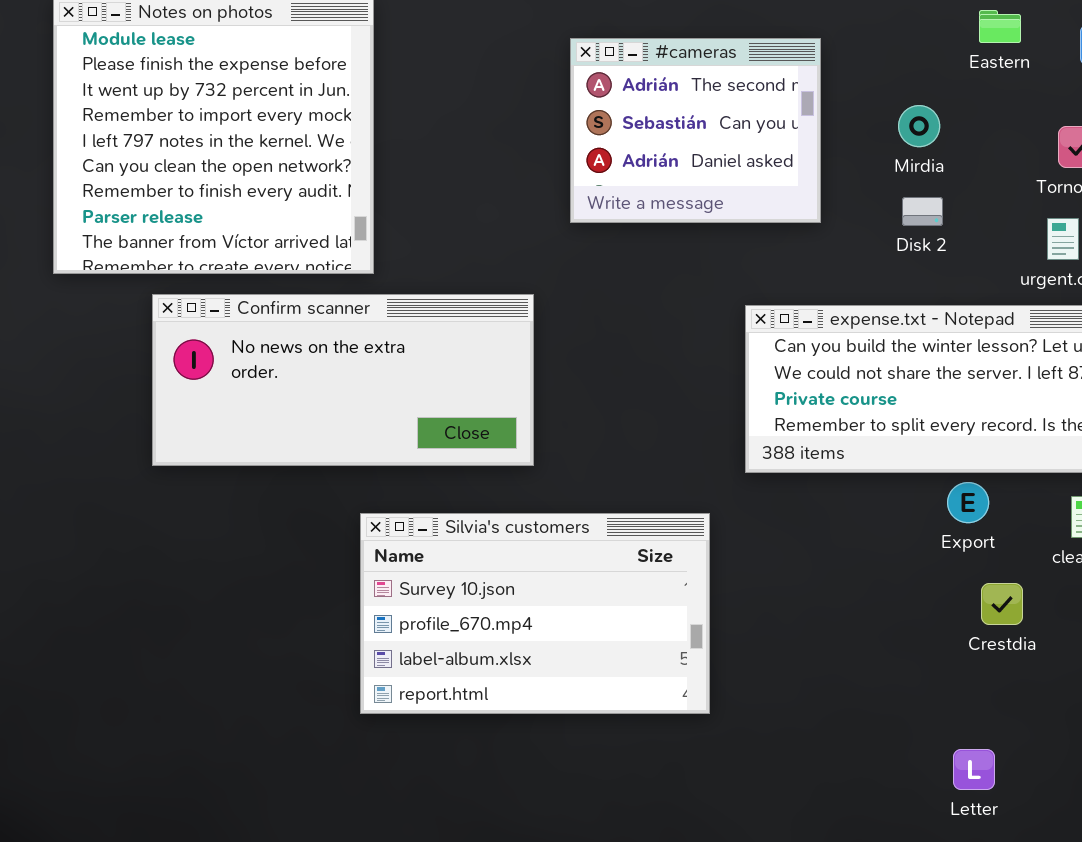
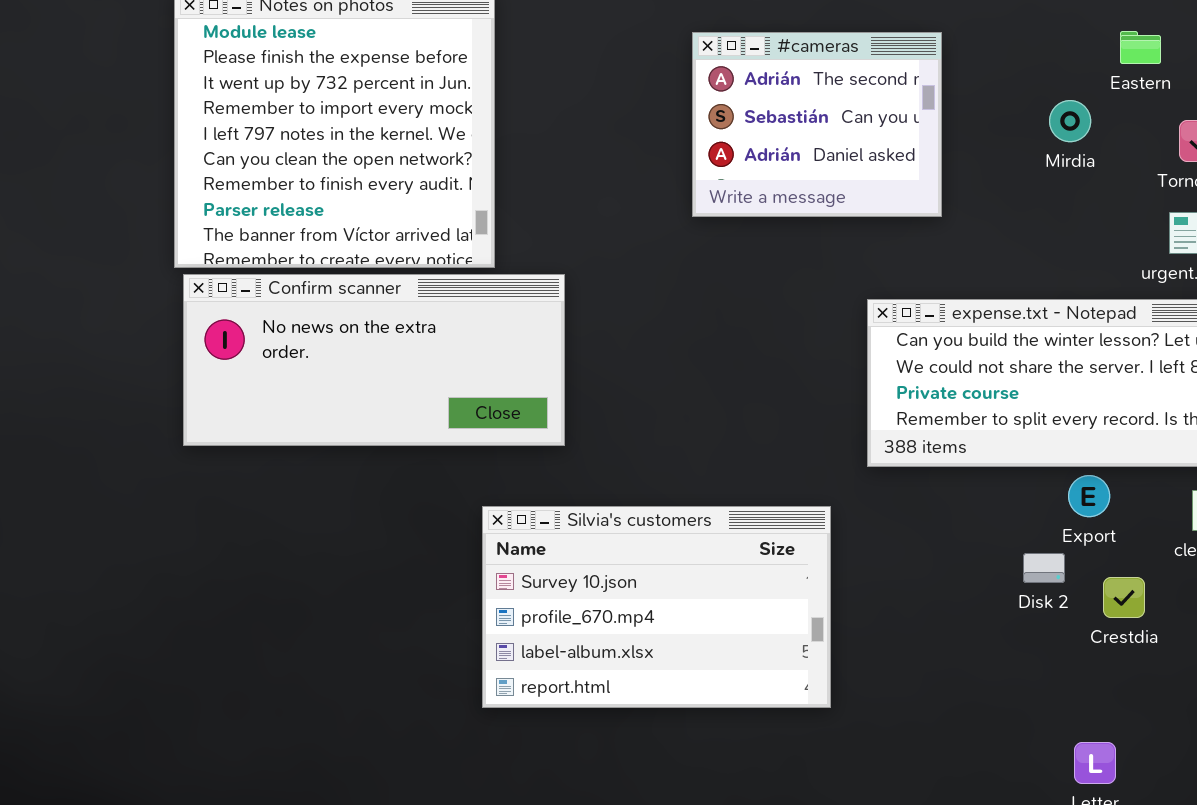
Eastern: [979,10,1021,43] -> [1120,31,1161,64], moved
Mirdia: [898,105,940,147] -> [1049,100,1091,142], moved
Disk 2: [902,197,943,226] -> [1023,553,1065,583], moved
Confirm scanner: [152,294,534,466] -> [183,274,565,446], moved

